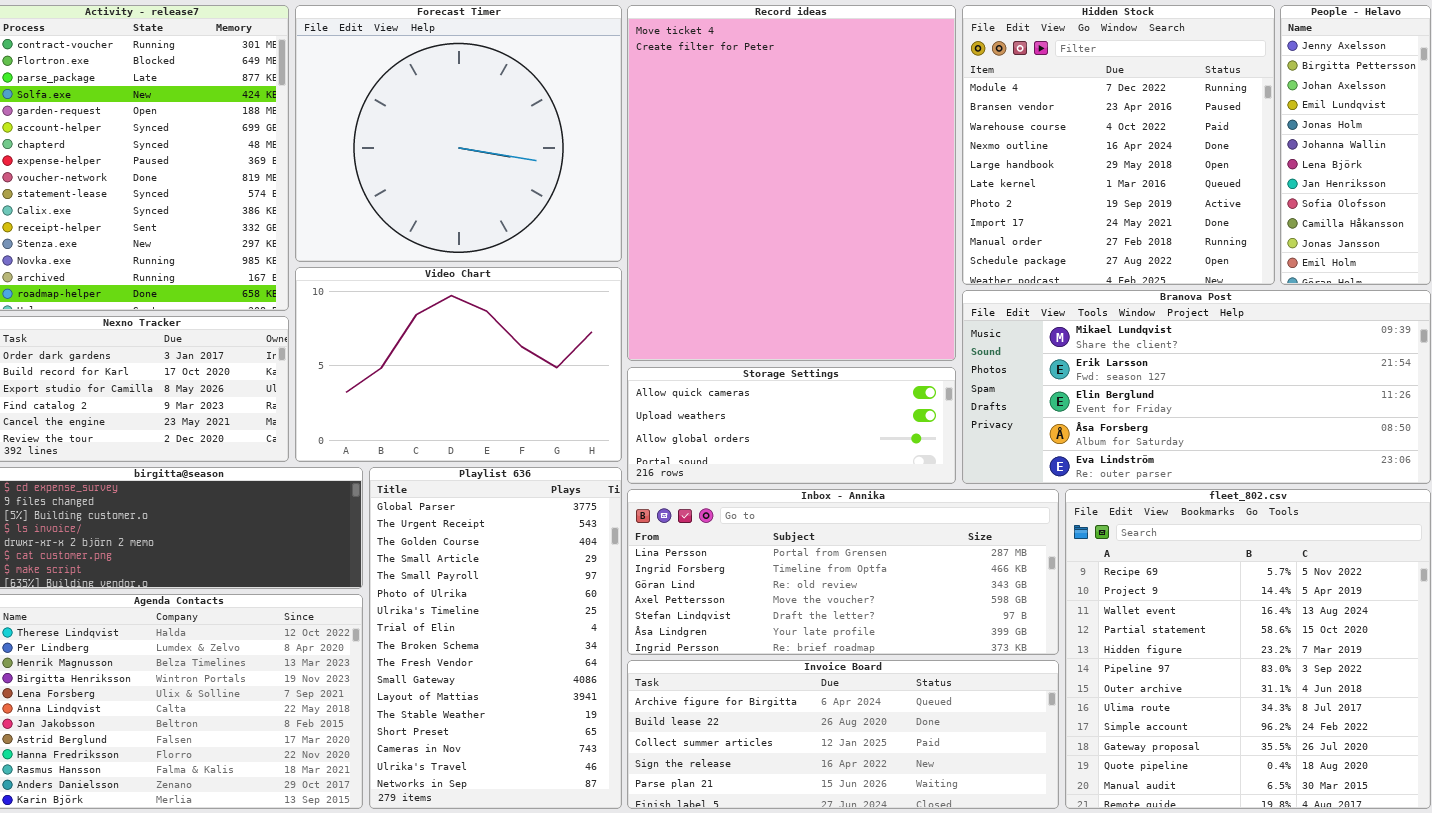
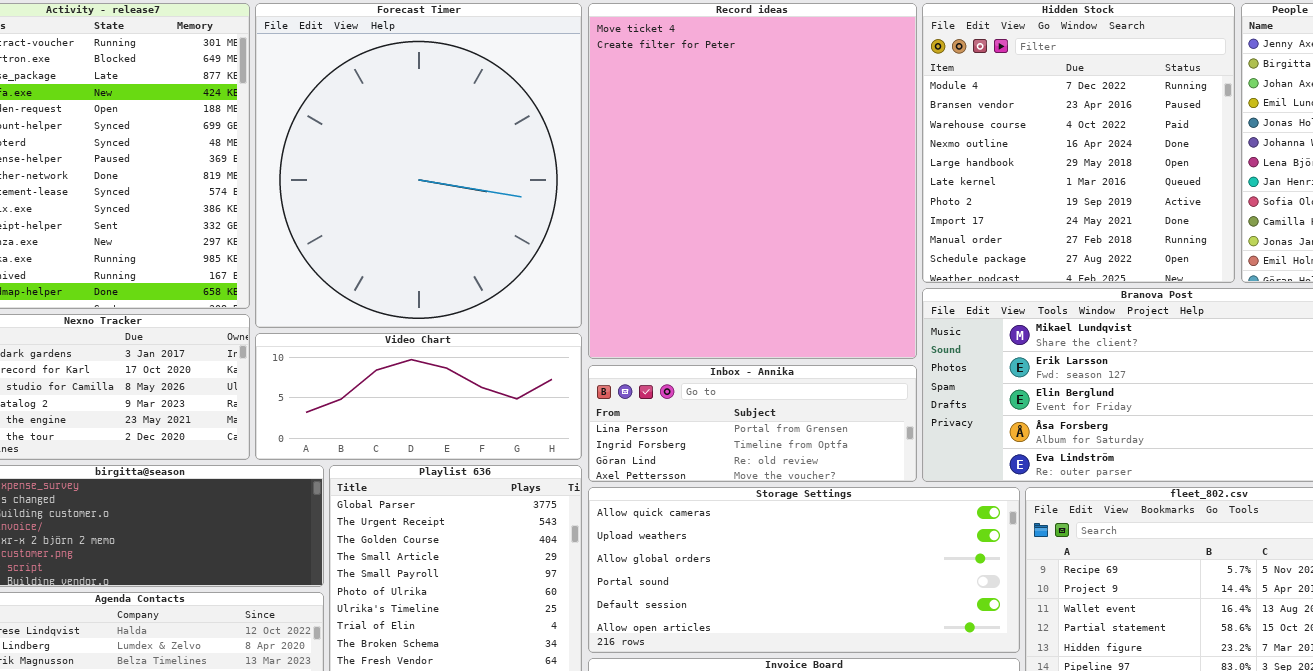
Forecast Timer: [295,5,622,262] -> [255,3,582,328], resized
Video Chart: [295,267,622,462] -> [255,333,582,460], resized
Storage Settings: [627,367,956,484] -> [588,487,1020,653], moved, resized
Inbox - Annika: [627,489,1059,655] -> [588,365,917,482], moved, resized

